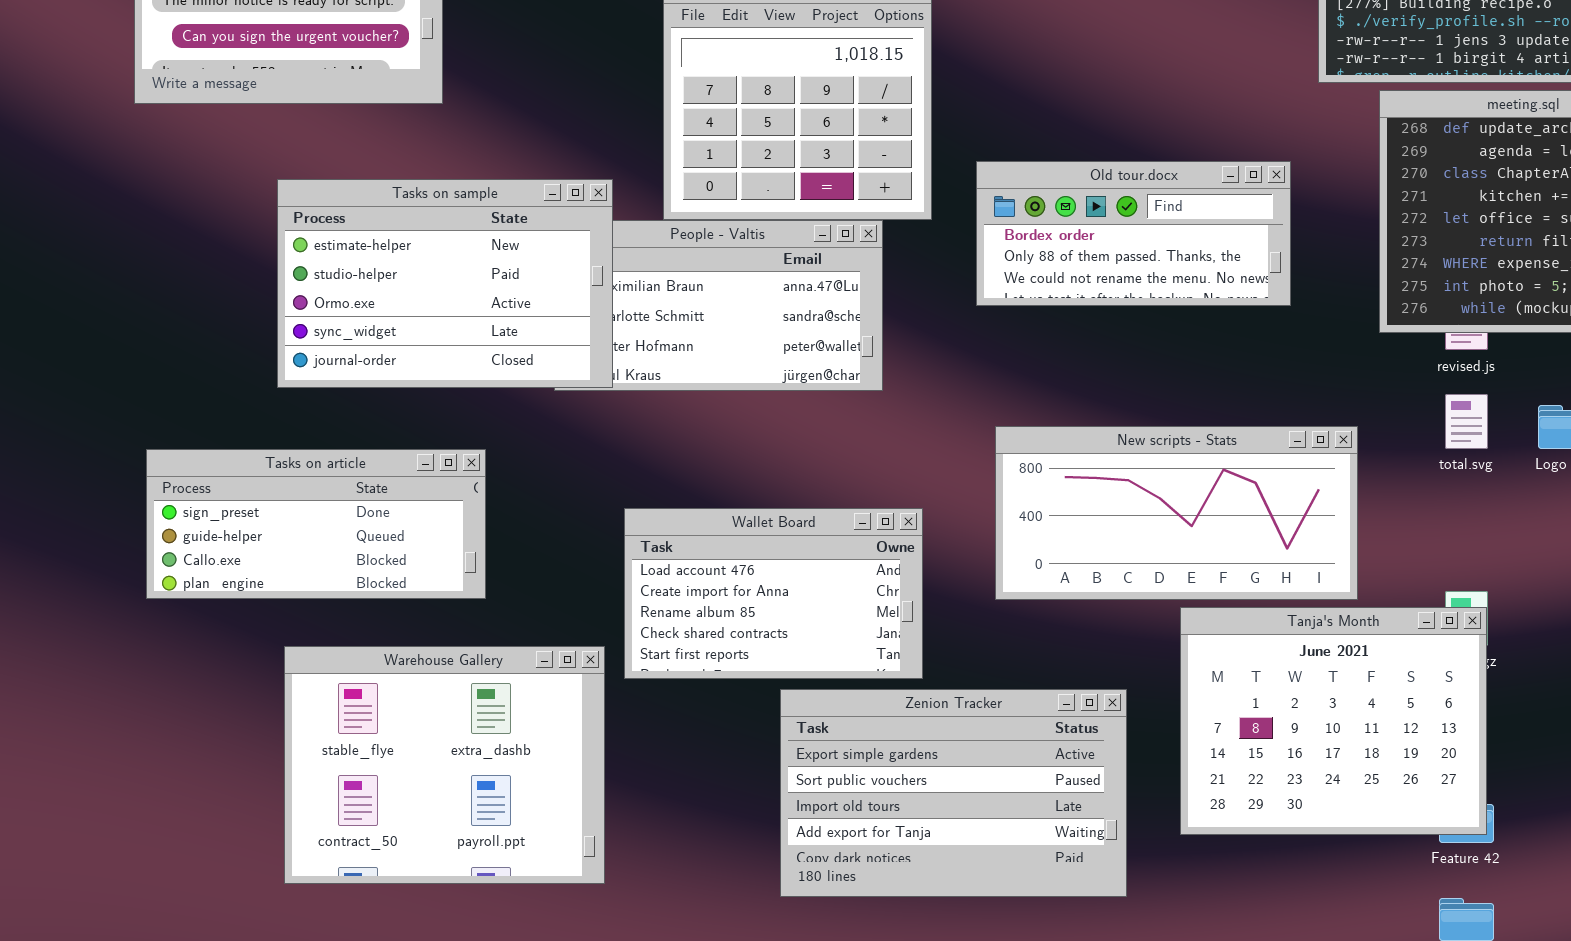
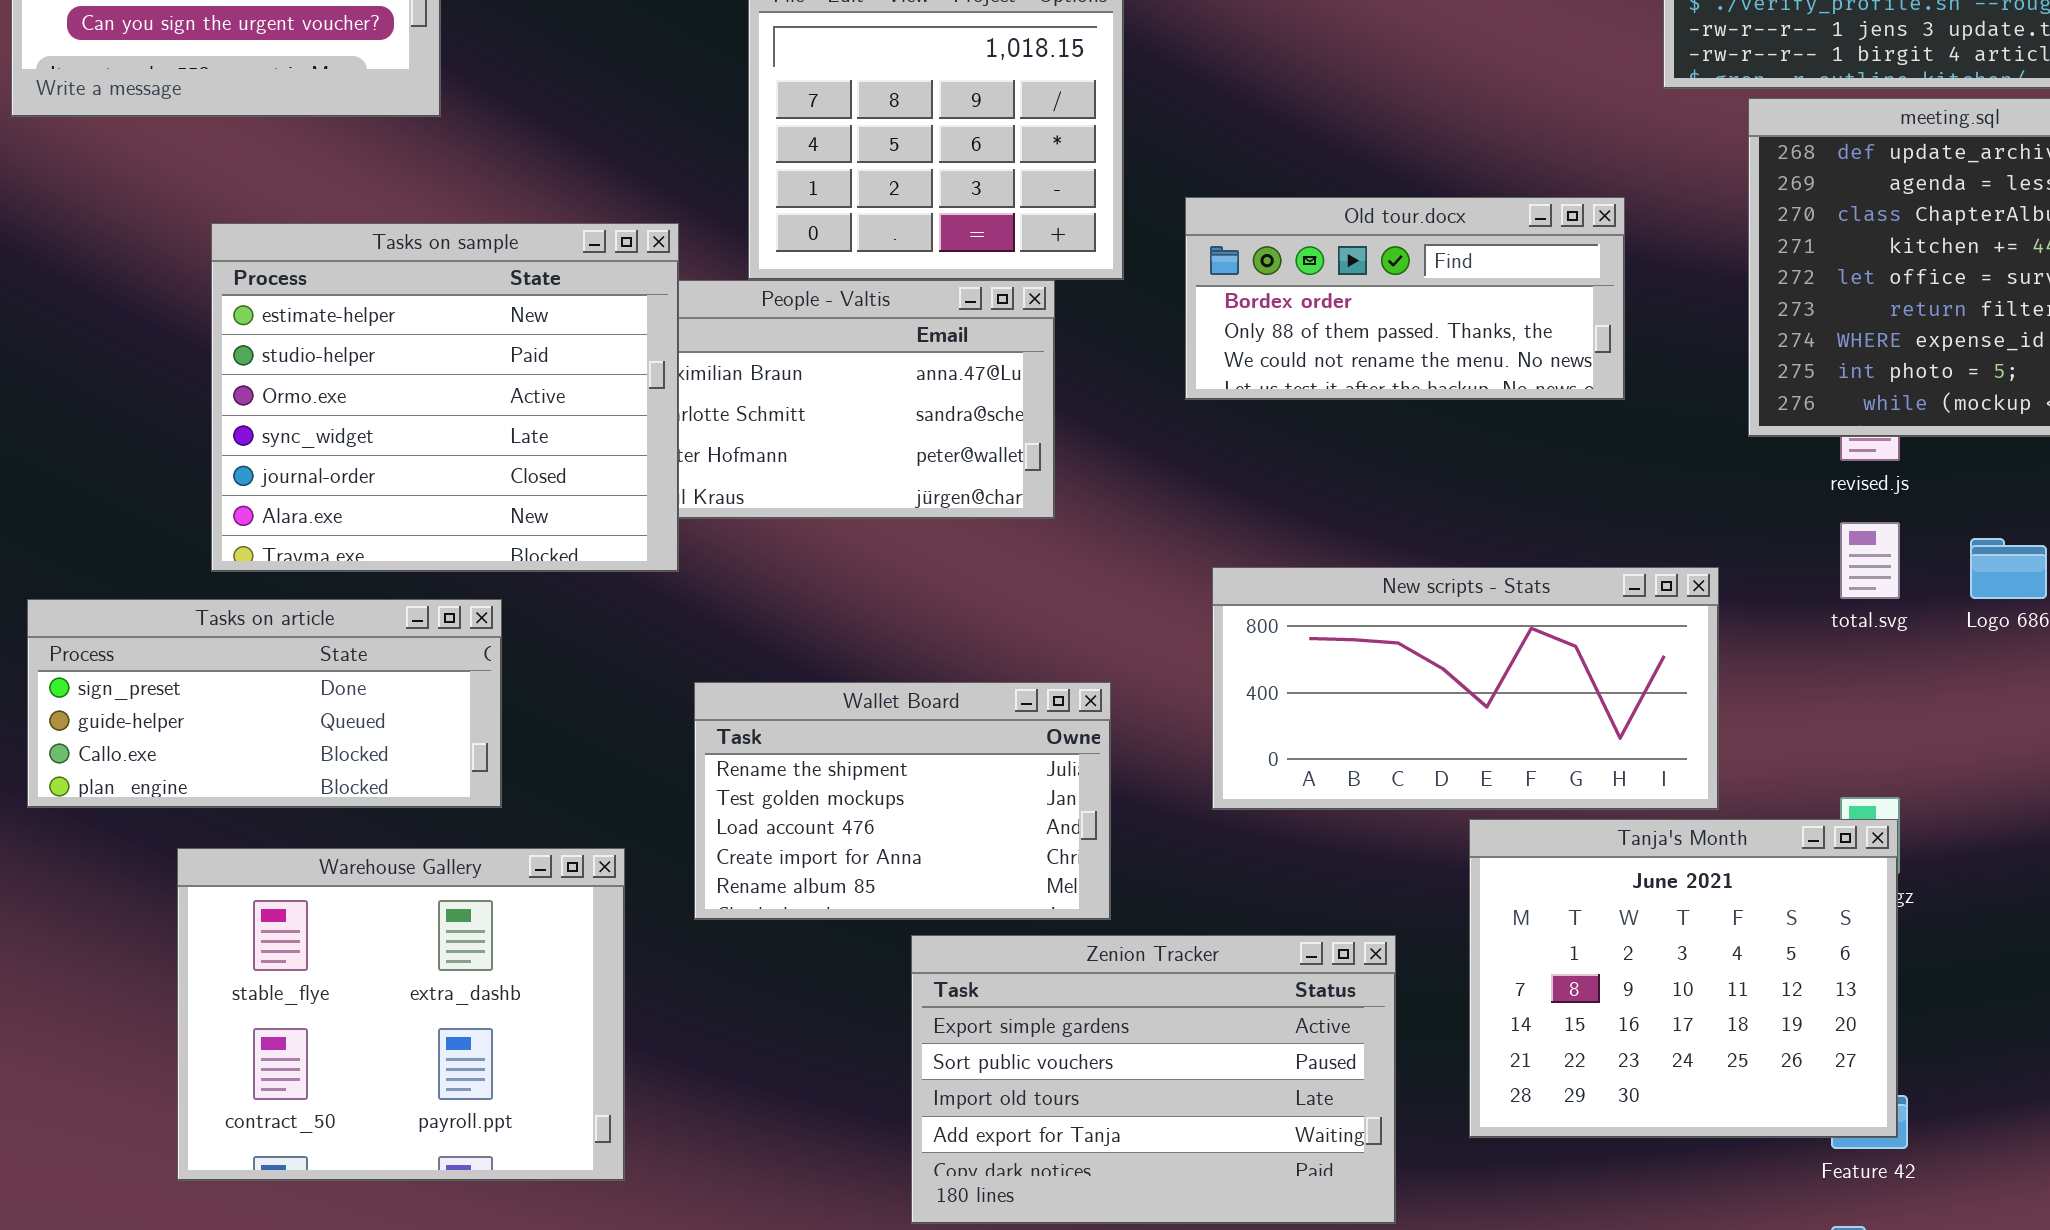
Tasks on sample: [277,179,613,388] -> [211,223,679,572], resized
Wallet Board: [624,508,923,679] -> [694,682,1111,920], scrolled up 2 rows
Warehouse Gallery: [284,646,605,884] -> [177,848,625,1181], moved

